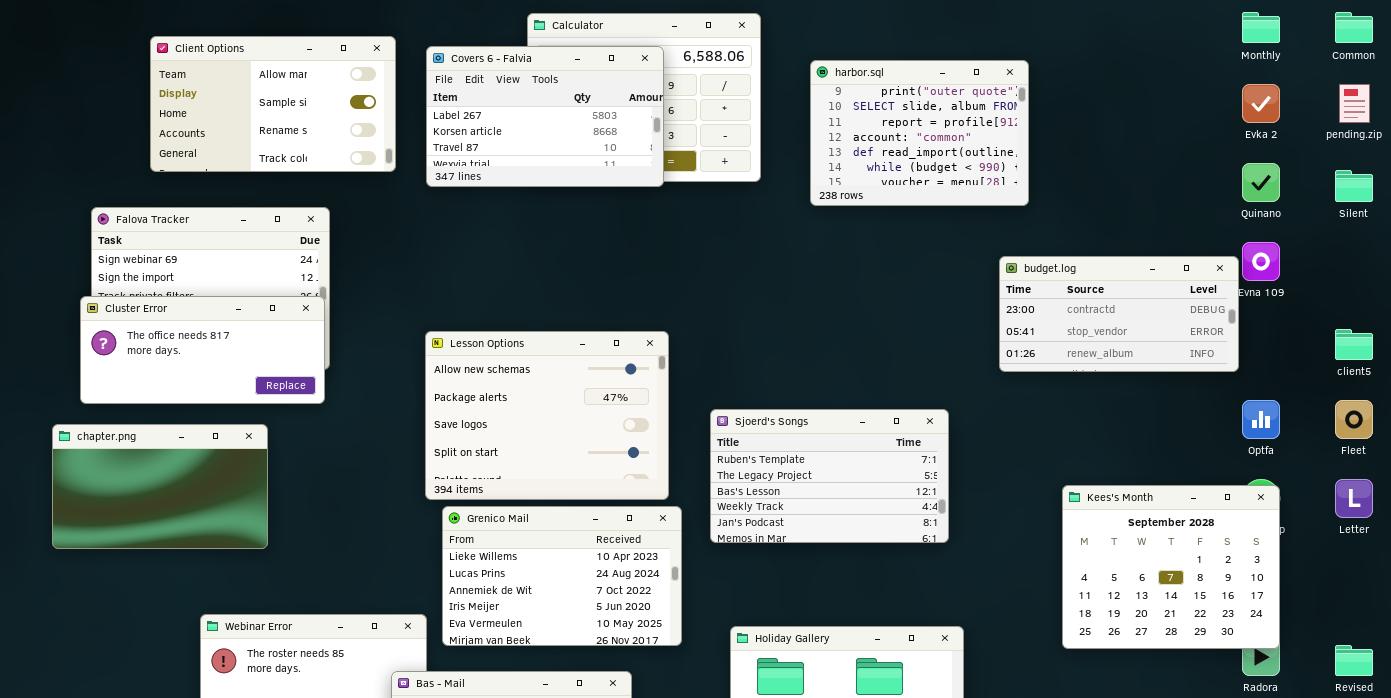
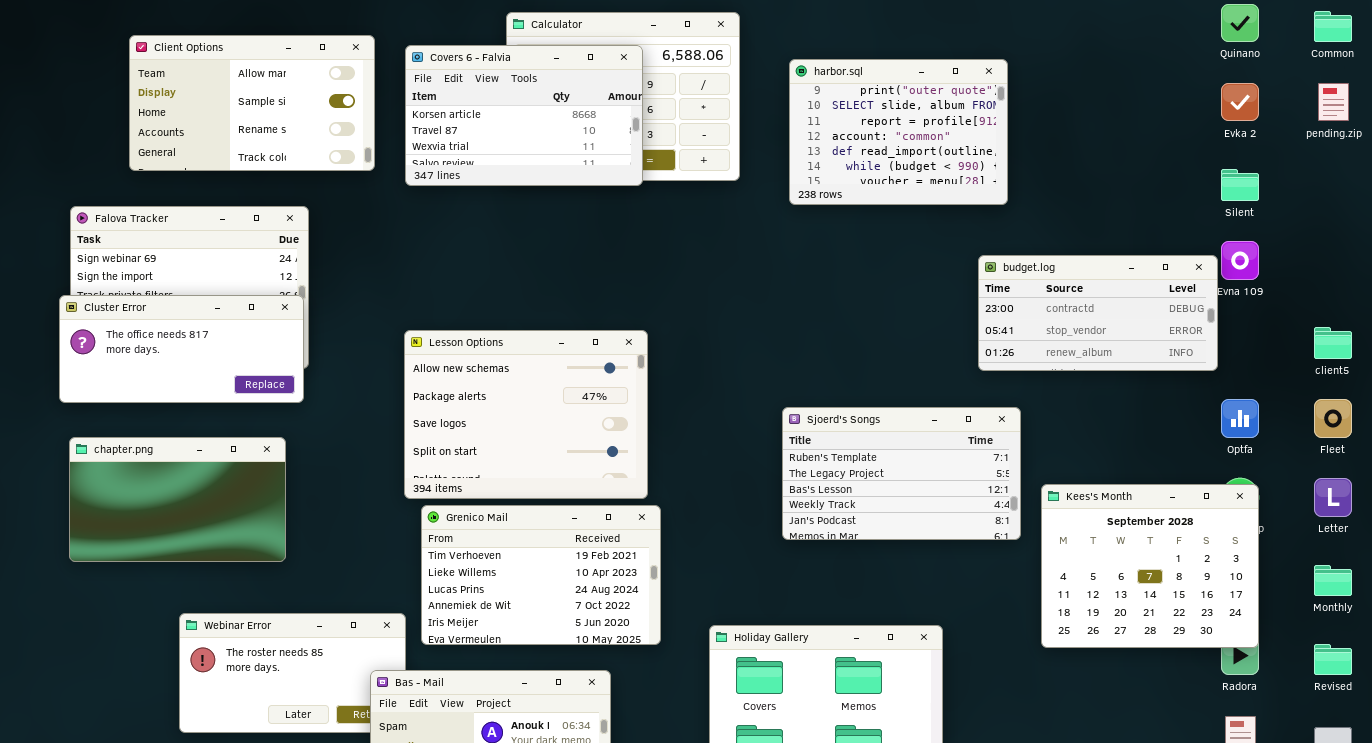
Monthly: [1242,12,1280,43] -> [1314,565,1352,596], moved
Covers 6 - Falvia: [426,46,664,187] -> [405,45,643,186], scrolled down 1 row
Quinano: [1242,163,1280,202] -> [1221,4,1259,42], moved
Silent: [1335,170,1373,202] -> [1221,169,1259,201], moved
Sjoerd's Songs: [710,409,949,543] -> [782,407,1021,540], moved
chapter.png: [52,424,268,549] -> [69,437,286,562], moved
Grenico Mail: [442,506,682,646] -> [421,505,661,645], scrolled up 1 row

